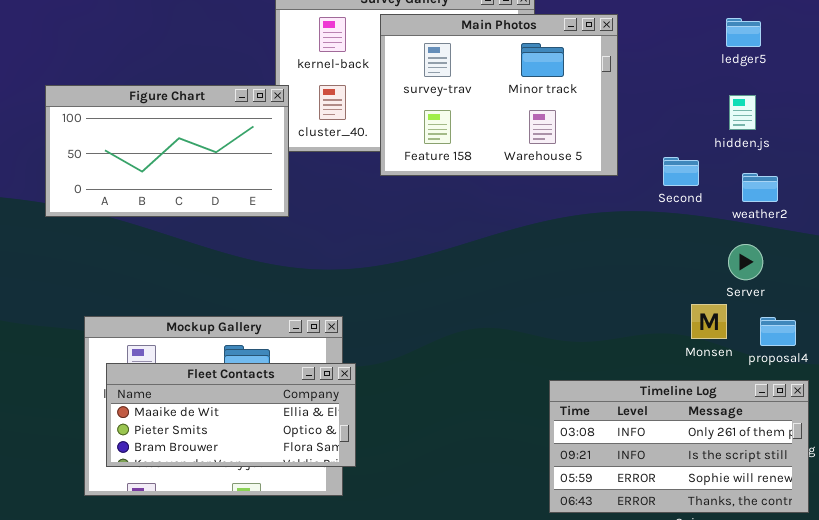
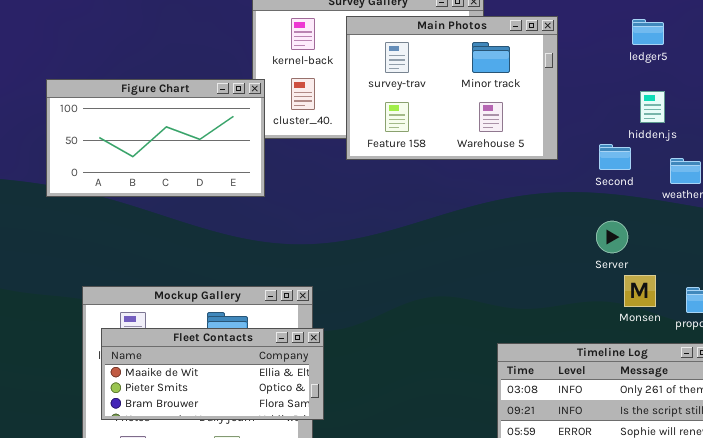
ledger5: [726,18,761,47] -> [632,19,664,45], moved
hidden.js: [729,95,756,130] -> [640,91,665,123], moved
Server: [728,244,763,280] -> [596,221,628,253], moved

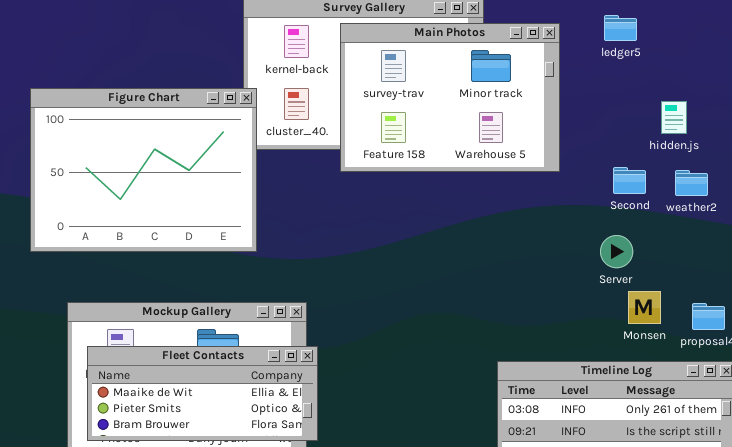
ledger5: [632,19,664,45] -> [604,15,637,41], moved
Figure Chart: [46,79,265,197] -> [30,88,257,252], resized
hidden.js: [640,91,665,123] -> [661,101,687,134], moved
Second: [599,144,631,170] -> [613,167,646,194], moved

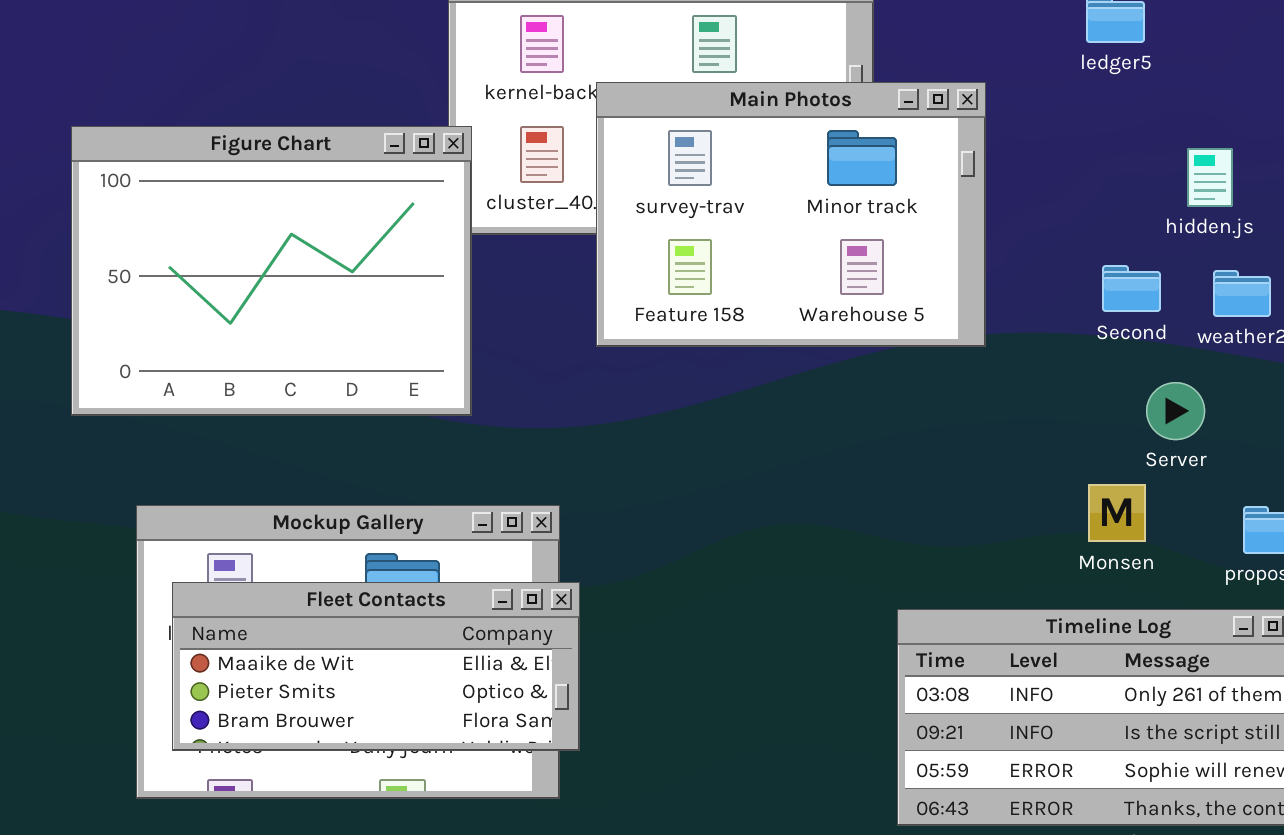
Main Photos: [340,23,560,172] -> [596,82,986,347], moved
Server: [600,235,633,268] -> [1146,382,1205,440], moved
Monsen: [628,291,661,324] -> [1088,484,1146,542], moved

